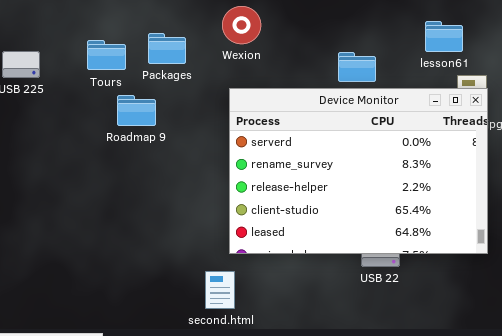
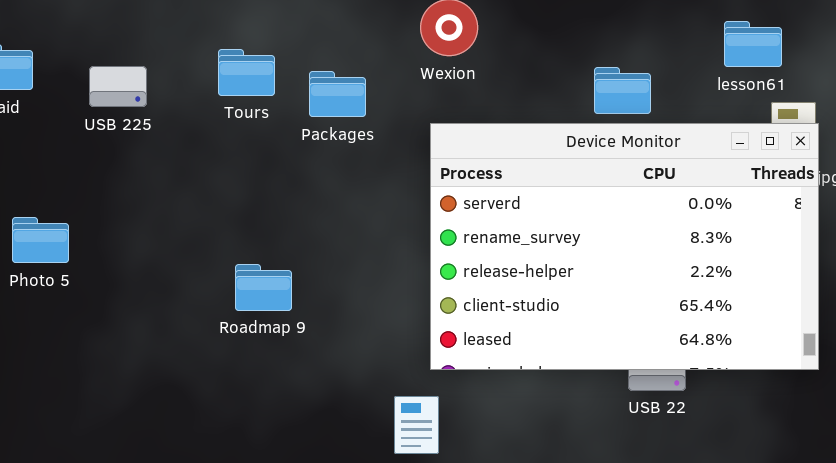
Packages: [148,33,186,64] -> [309,71,366,117], moved
Roadmap 9: [117,95,156,126] -> [235,264,292,311], moved

